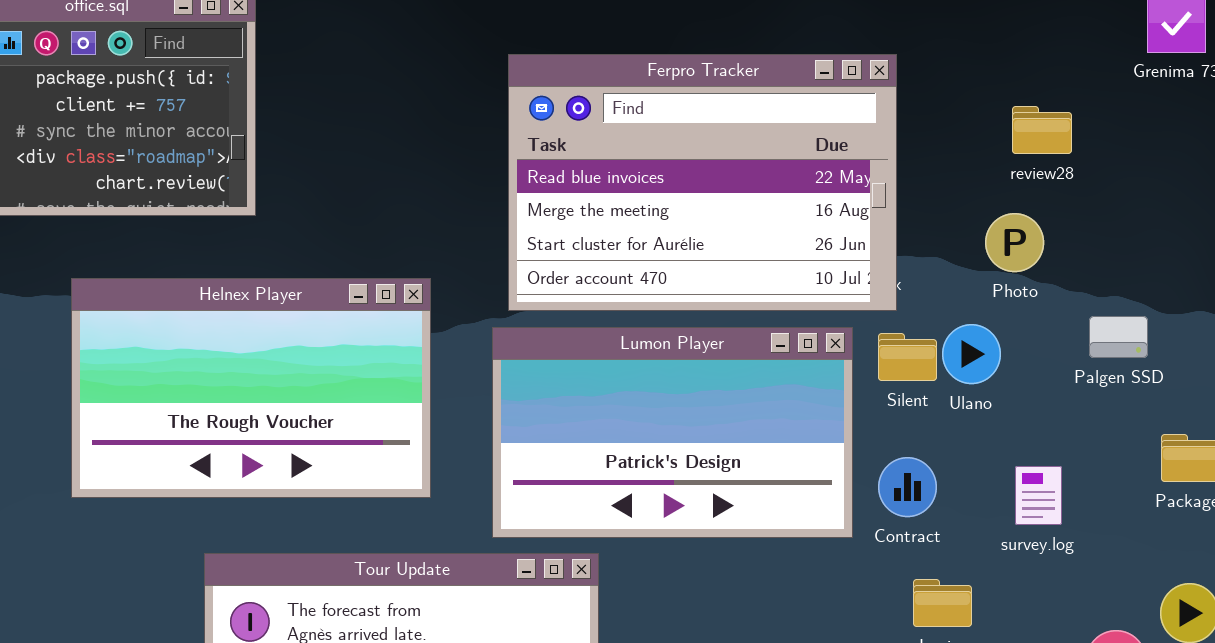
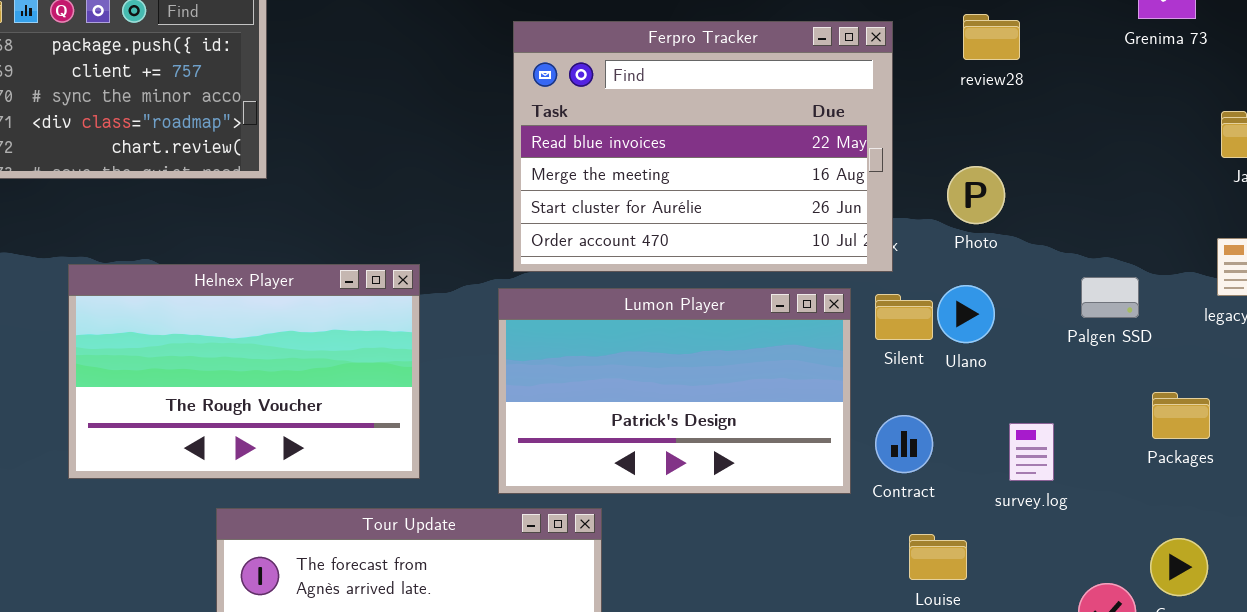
review28: [1012,106,1072,154] -> [963,14,1020,60], moved
Photo: [985,213,1044,272] -> [947,166,1005,224], moved
Helnex Player: [71,278,431,498] -> [68,264,420,479], moved

